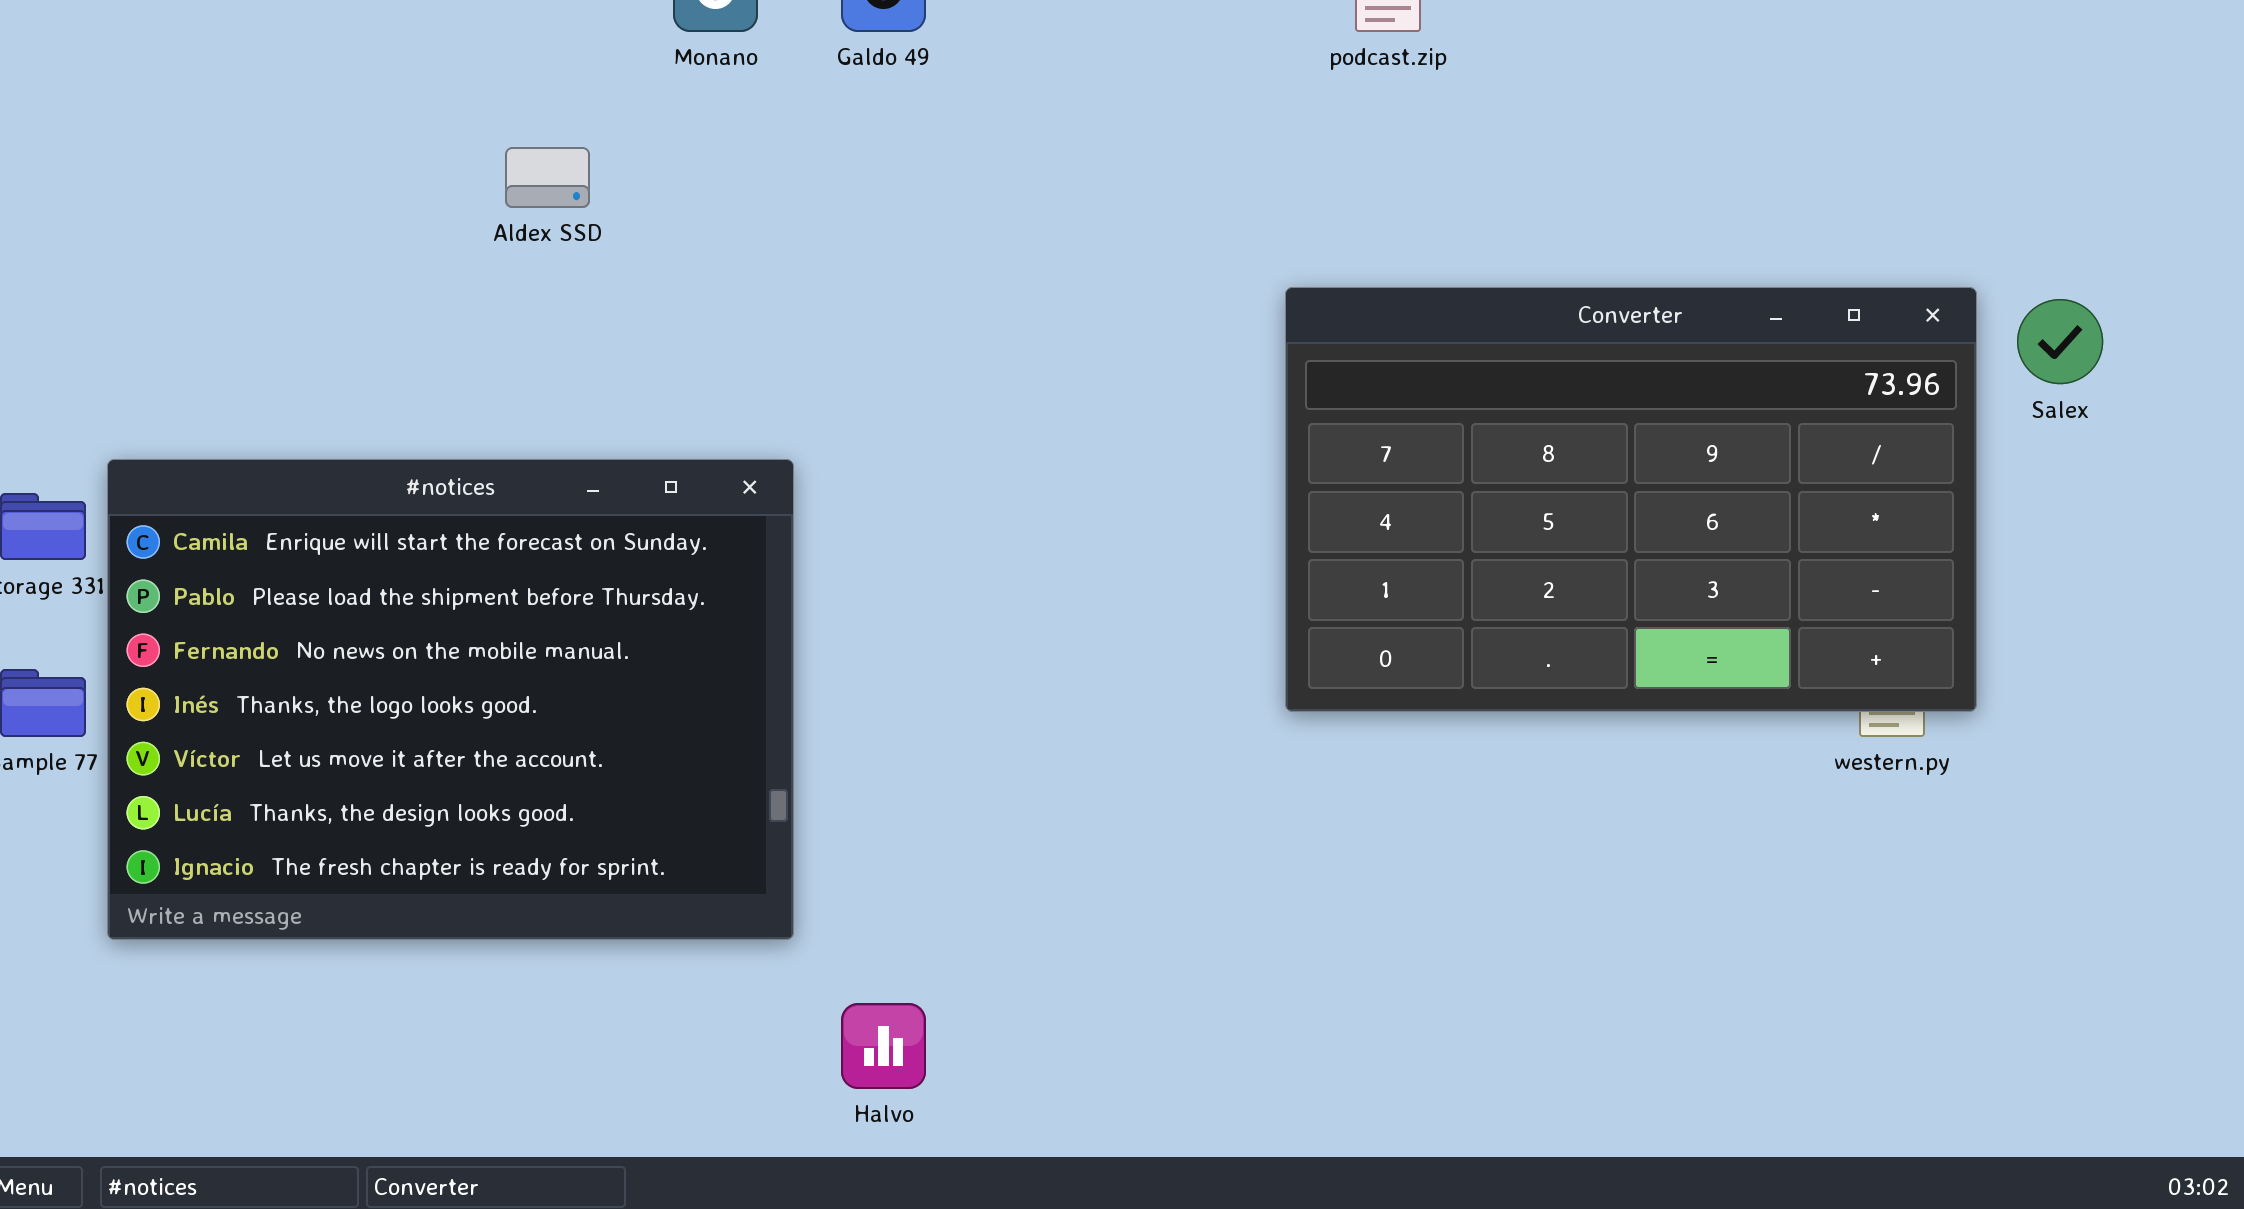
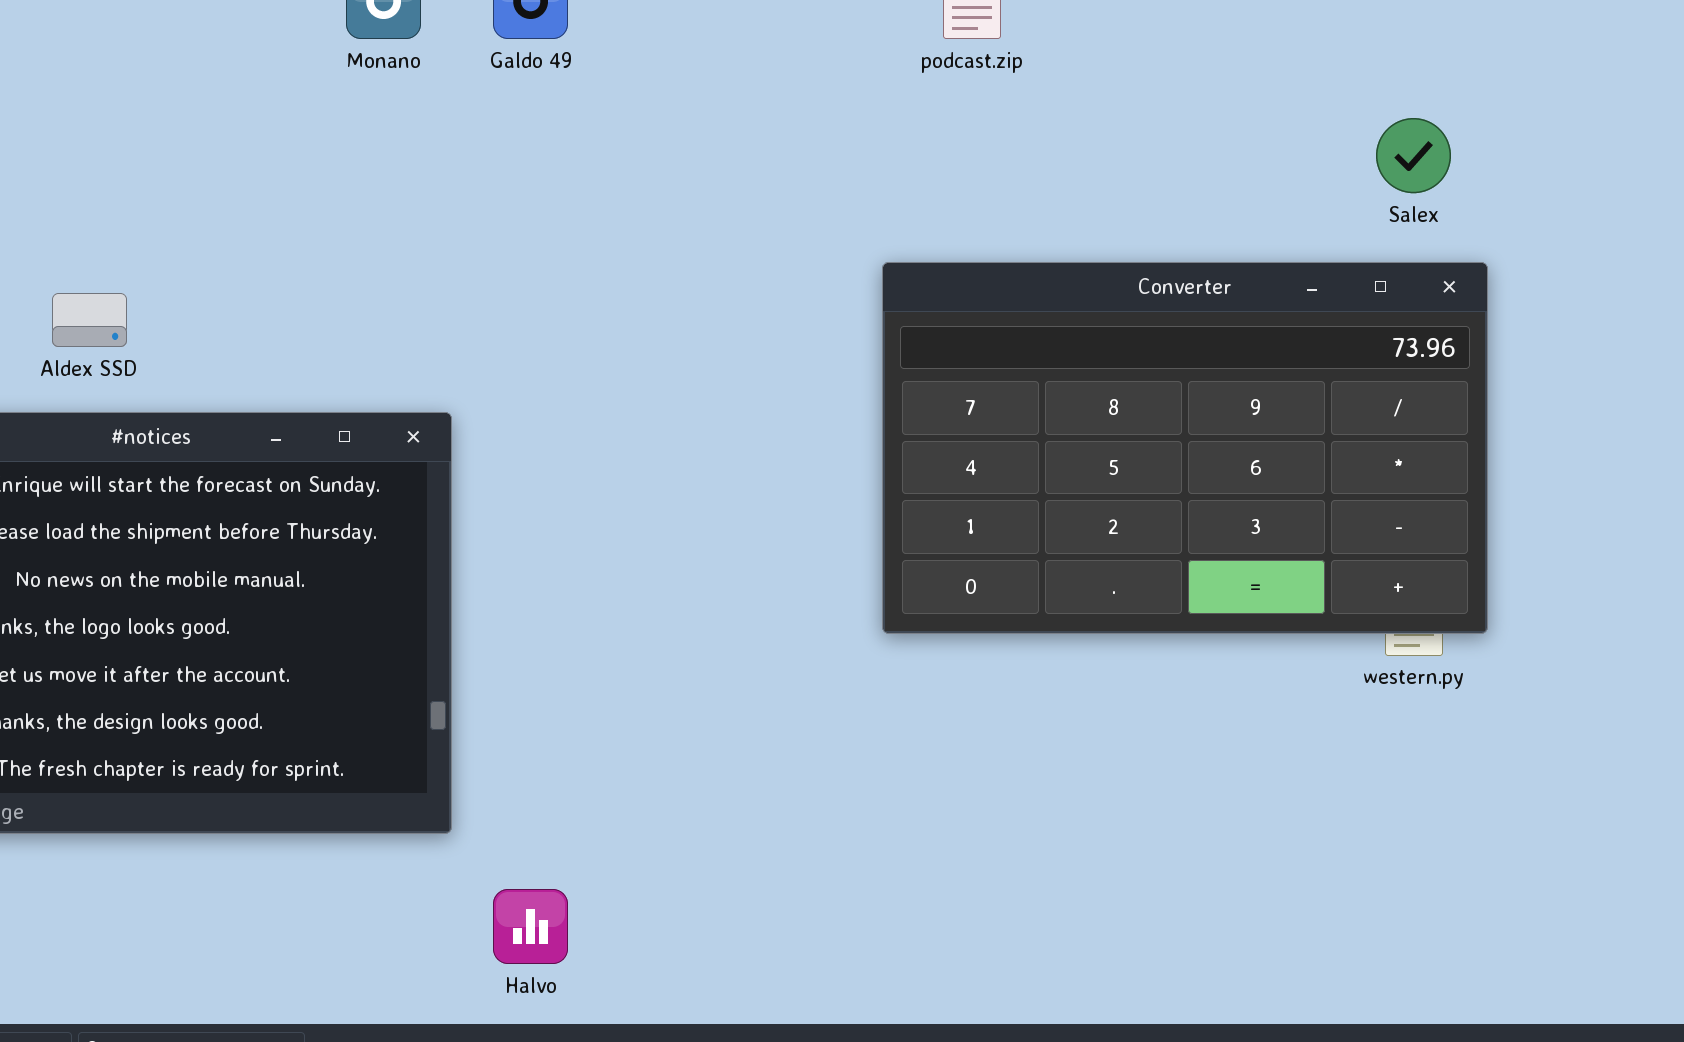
Aldex SSD: [505,147,590,208] -> [52,293,127,347], moved
Salex: [2017,299,2103,384] -> [1376,118,1451,193], moved

